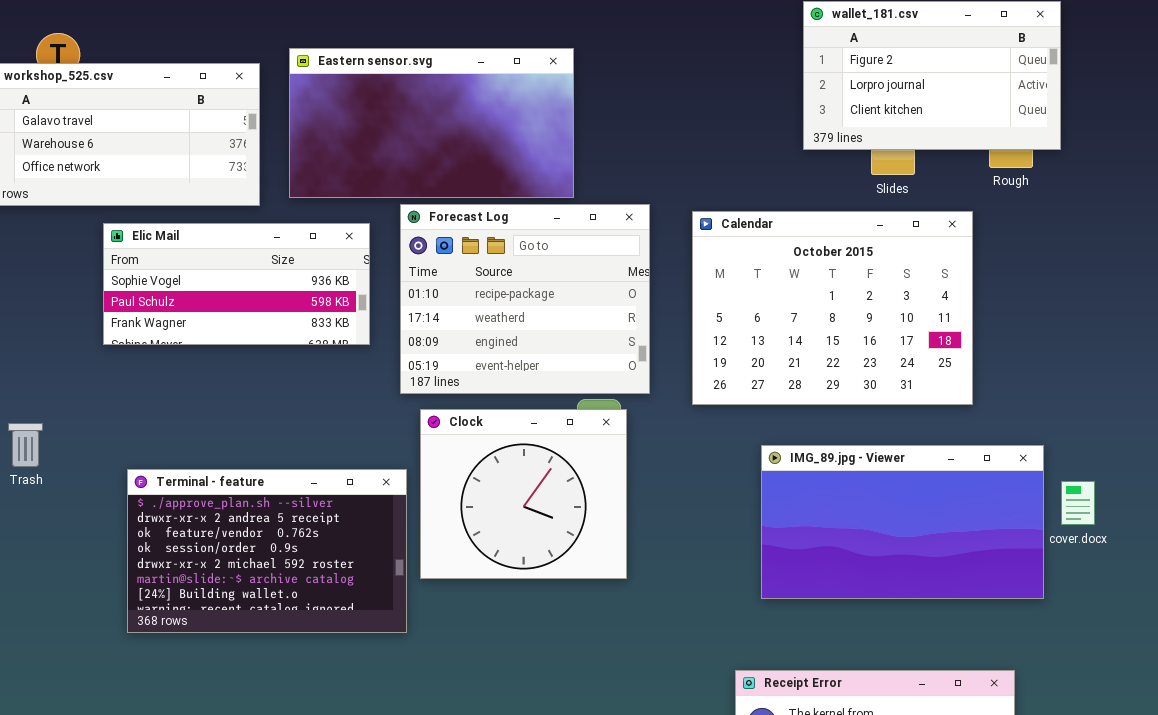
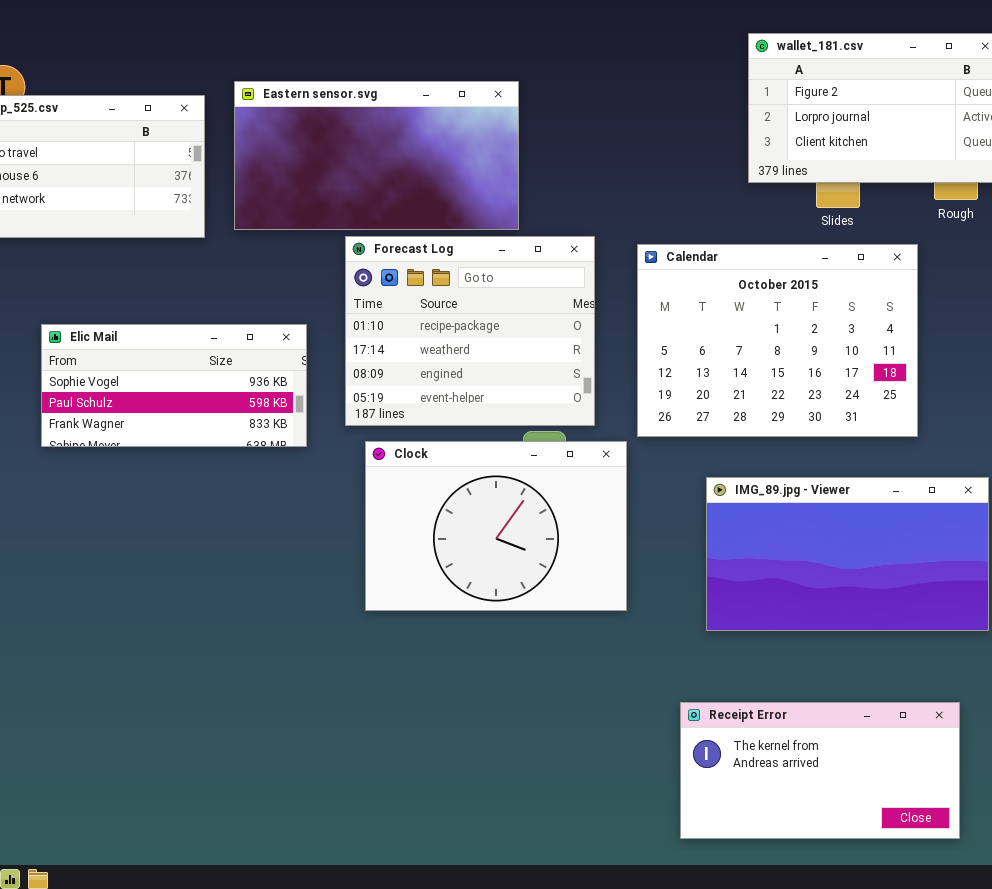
Elic Mail: [103,223,370,345] -> [41,324,307,447], moved
Clock: [420,409,627,579] -> [365,441,627,611], resized
Terminal - feature: [127,469,407,633] -> none, closed

